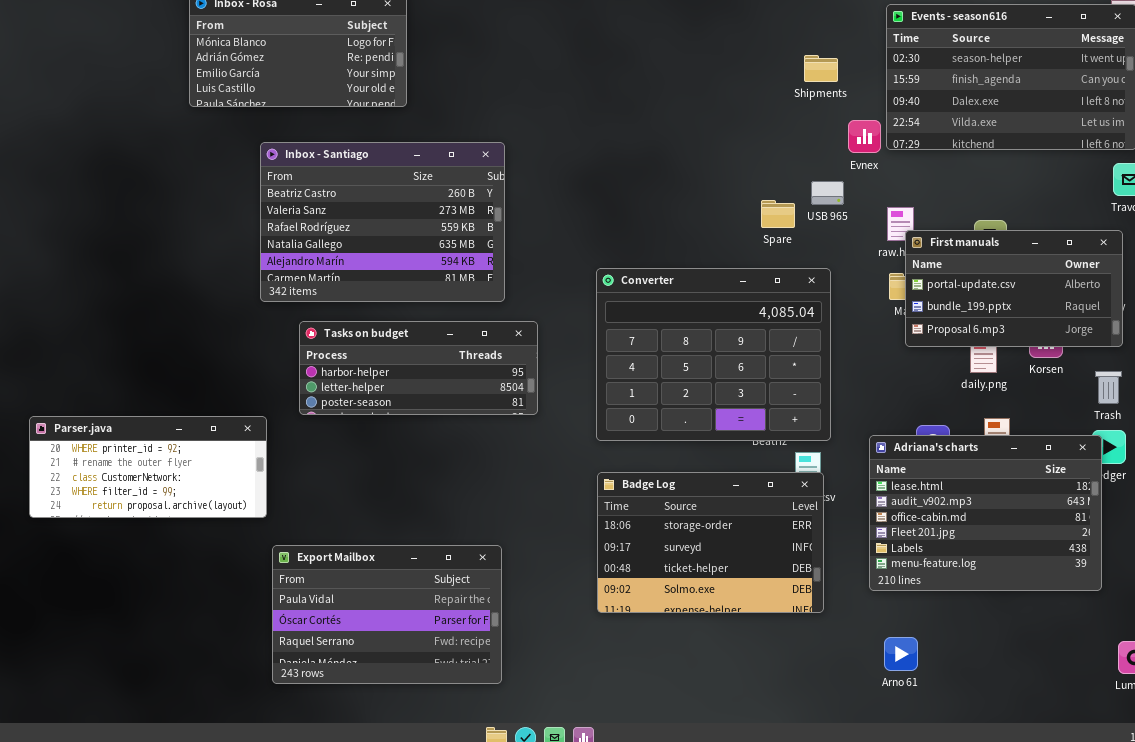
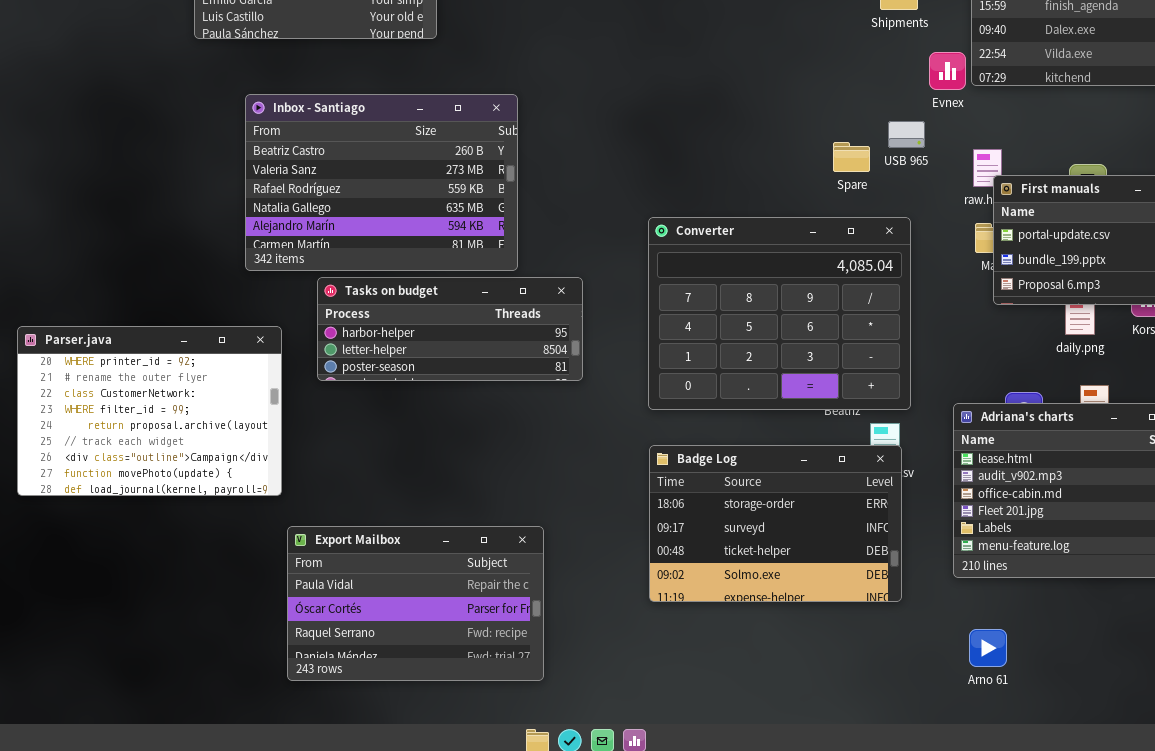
Inbox - Santiago: [260,142,505,302] -> [245,94,518,271], moved
Parser.java: [29,416,267,518] -> [17,326,282,496], resized

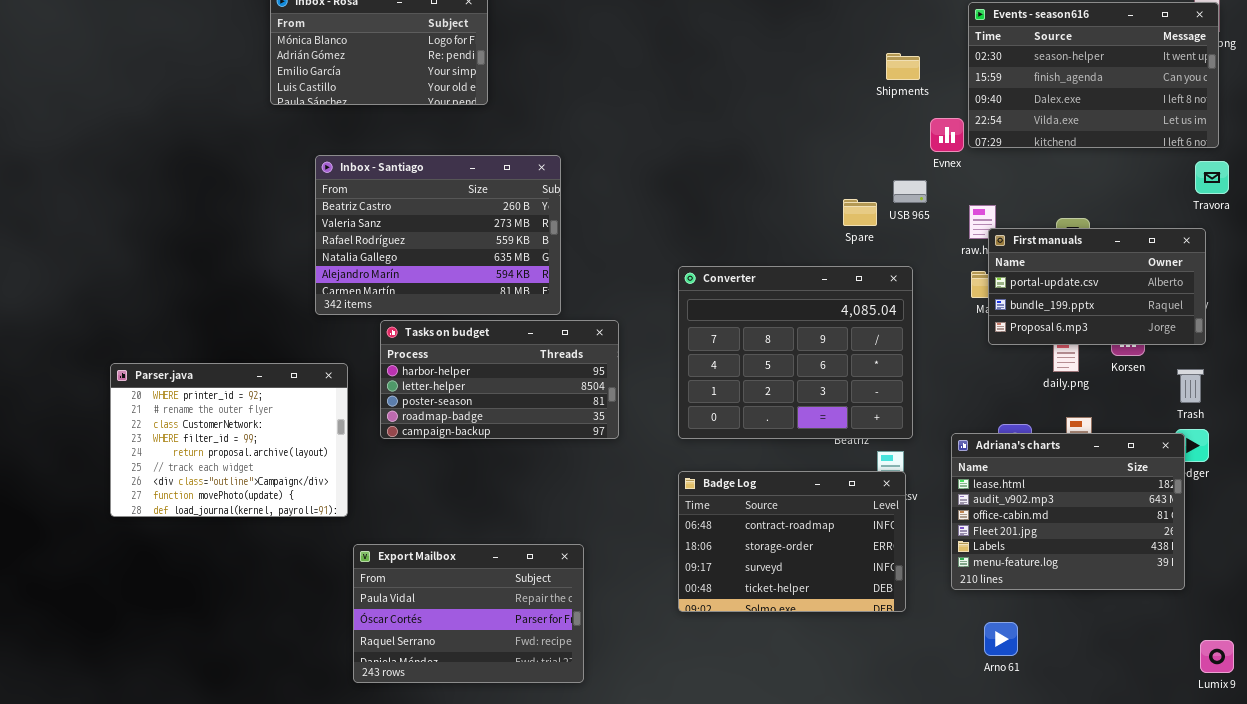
Tasks on budget: [317,277,583,381] -> [380,320,619,439], resized
Badge Log: [649,445,902,602] -> [678,471,906,612], scrolled up 1 row
Arno 61: [969,629,1007,667] -> [984,622,1018,656], moved

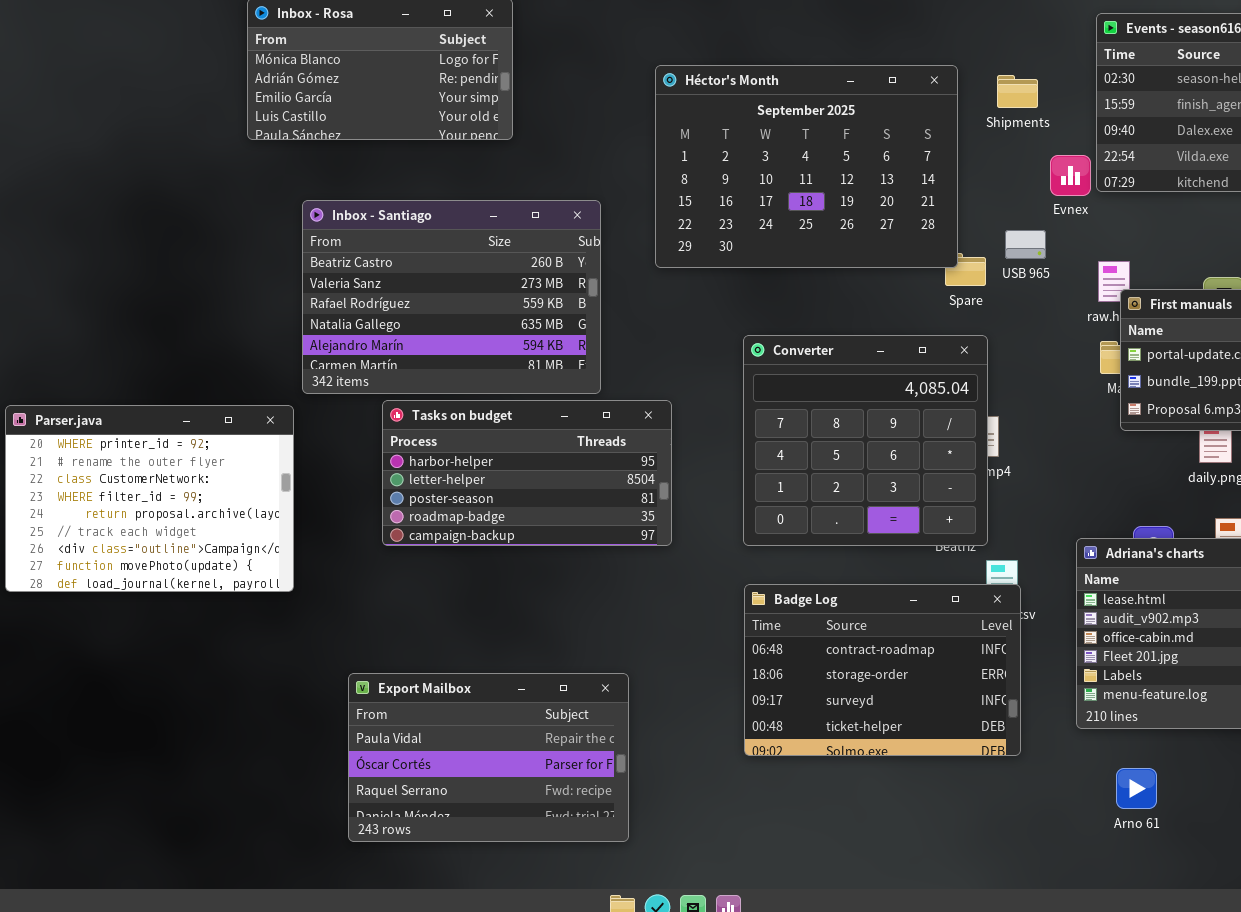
Héctor's Month: none -> [655,65,958,268], opened
Converter: [678,266,913,439] -> [743,335,988,546], resized
Parser.java: [110,363,348,517] -> [5,405,294,592], moved

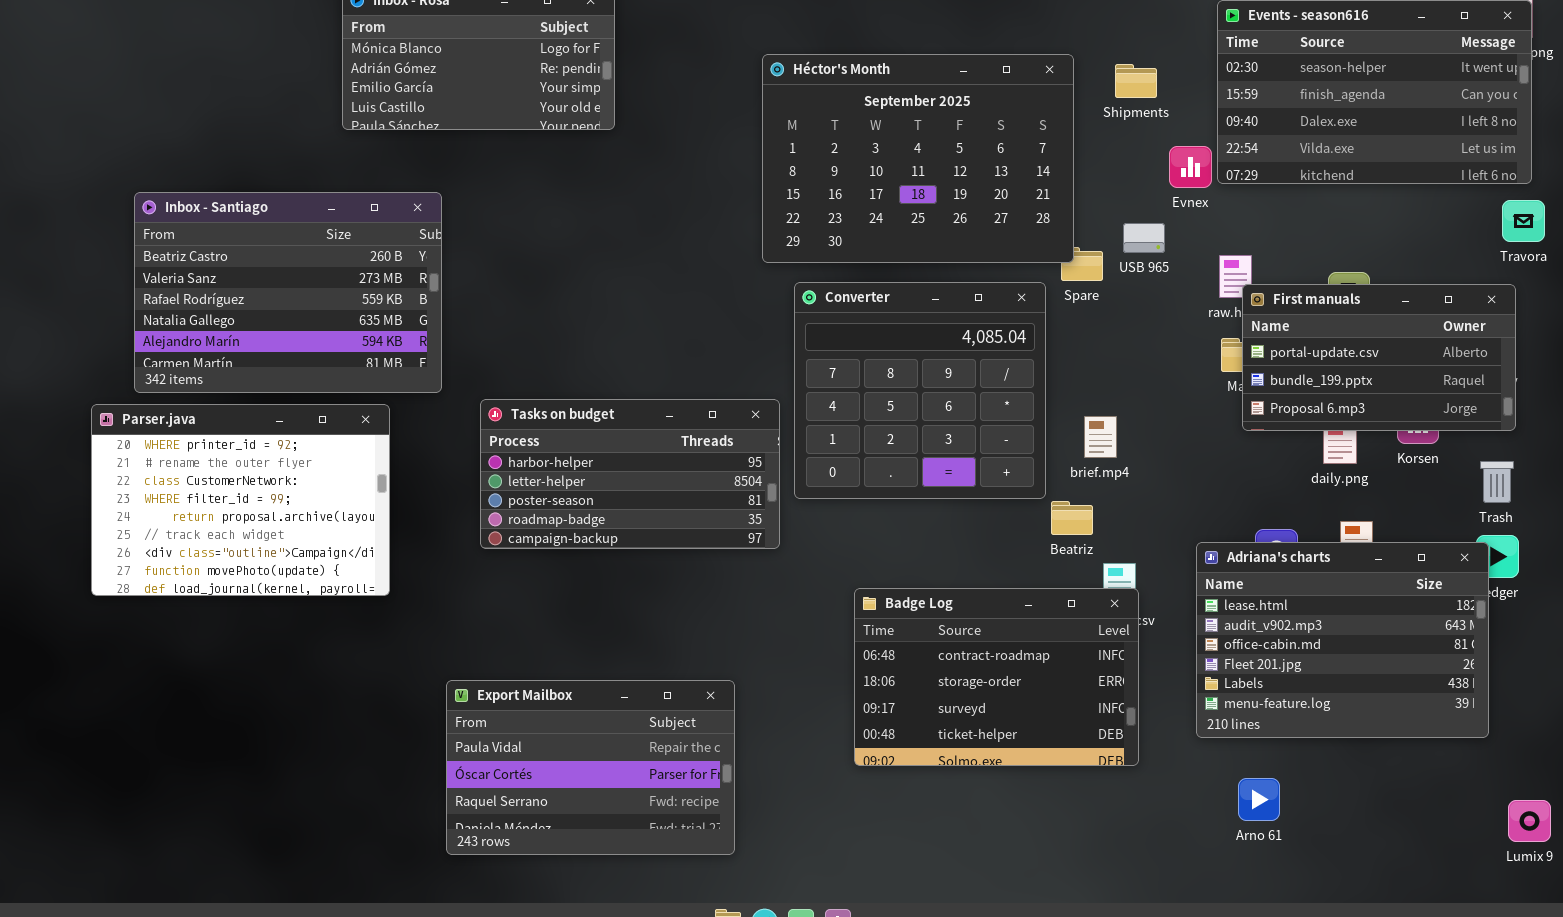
Inbox - Santiago: [302,200,601,394] -> [134,192,442,393], moved
Converter: [743,335,988,546] -> [794,282,1046,499], moved

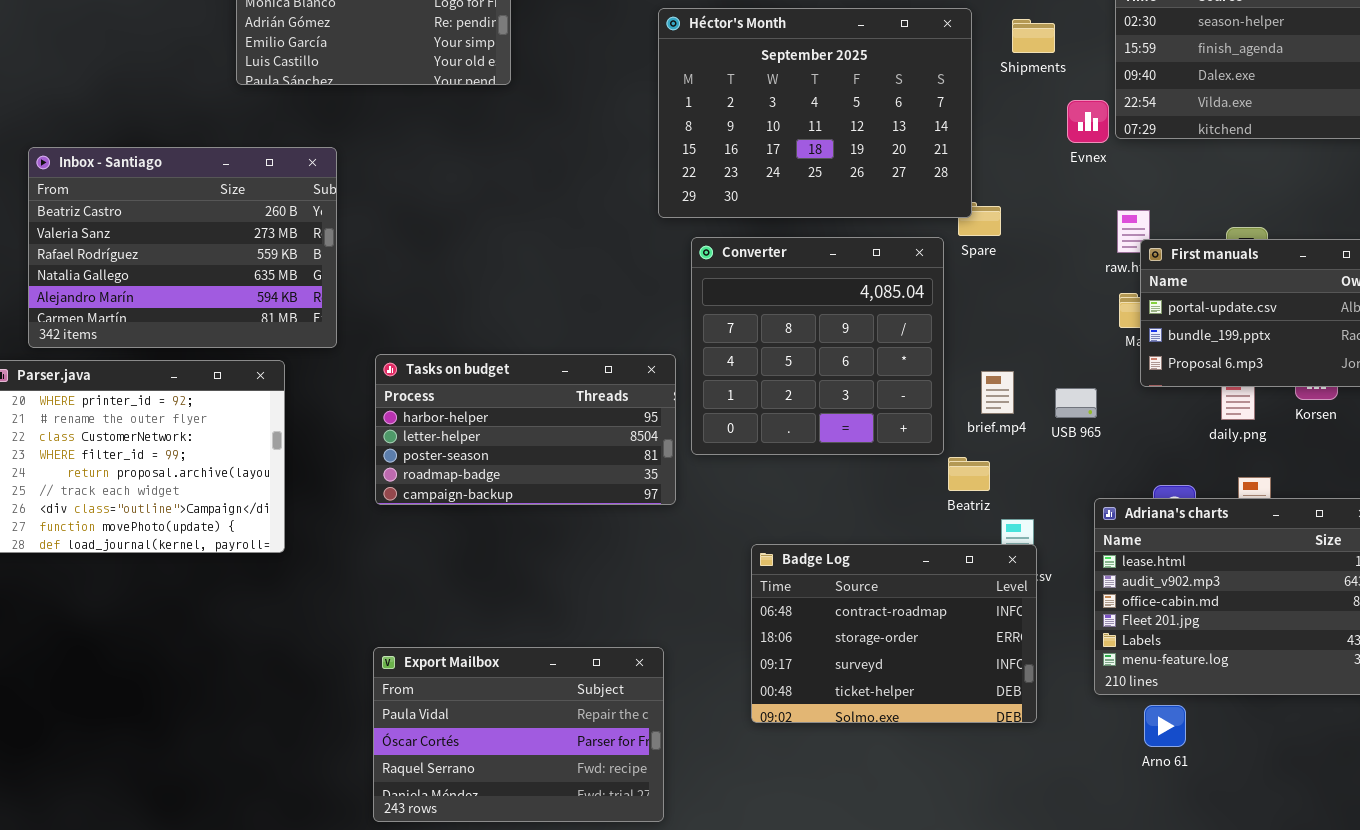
USB 965: [1123,223,1165,253] -> [1055,388,1097,418], moved
Export Mailbox: [446,680,735,855] -> [373,647,664,822], moved
Arno 61: [1238,778,1280,821] -> [1144,705,1186,747], moved

